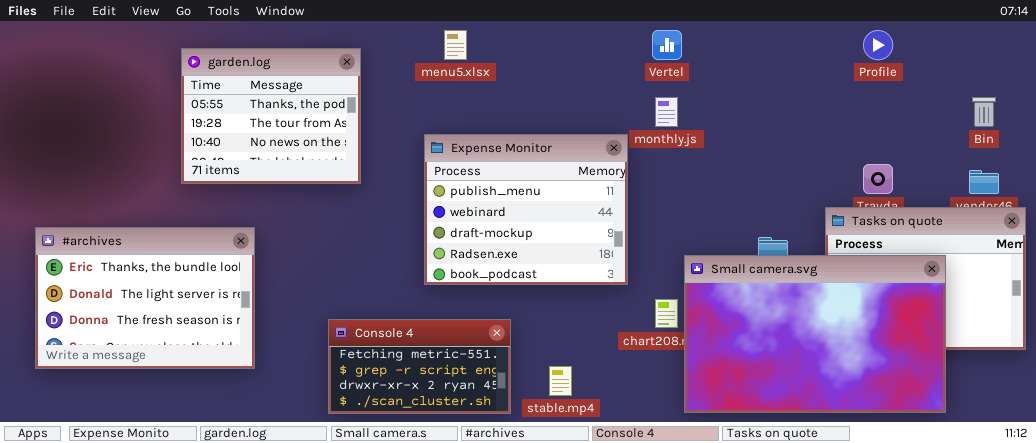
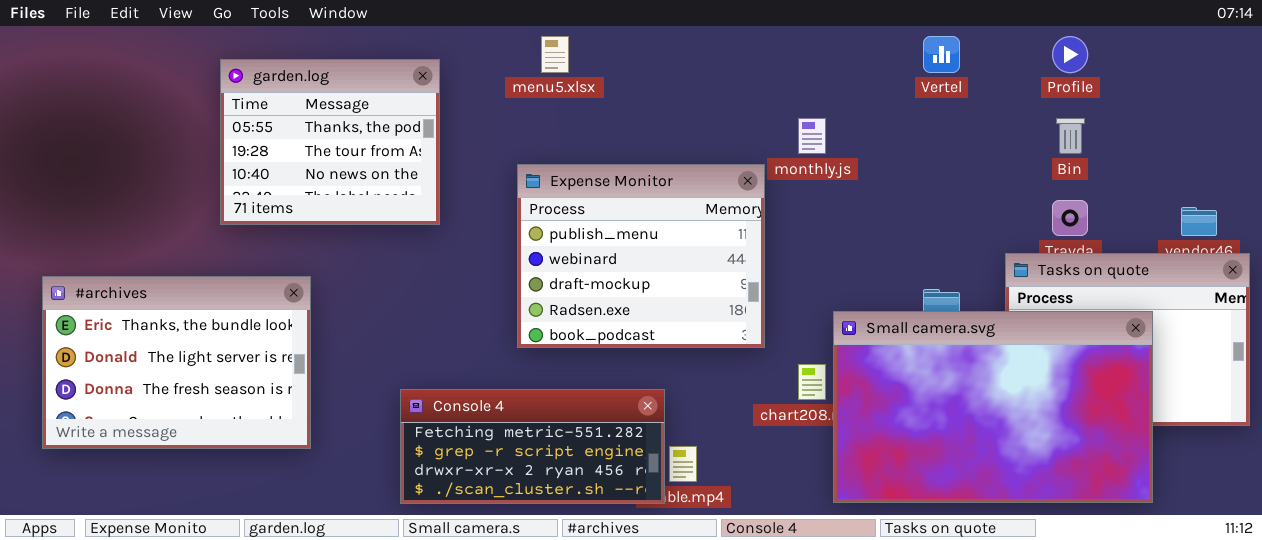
Vertel: [652,30,682,60] -> [923,36,960,73], moved
Bin: [972,97,996,127] -> [1056,118,1085,154], moved
Console 4: [328,319,511,414] -> [400,389,665,504], resized

